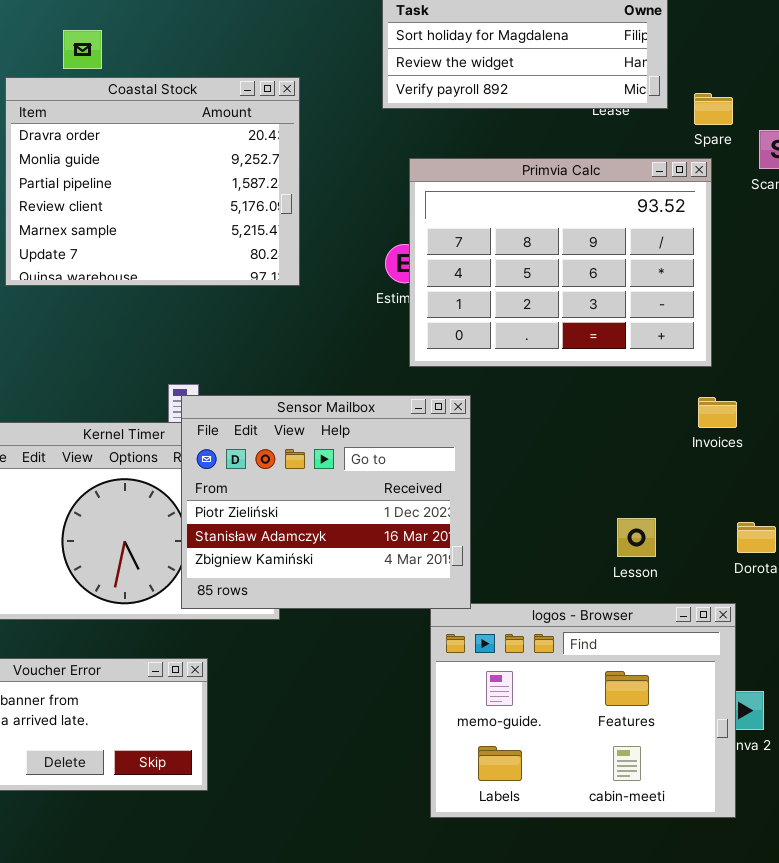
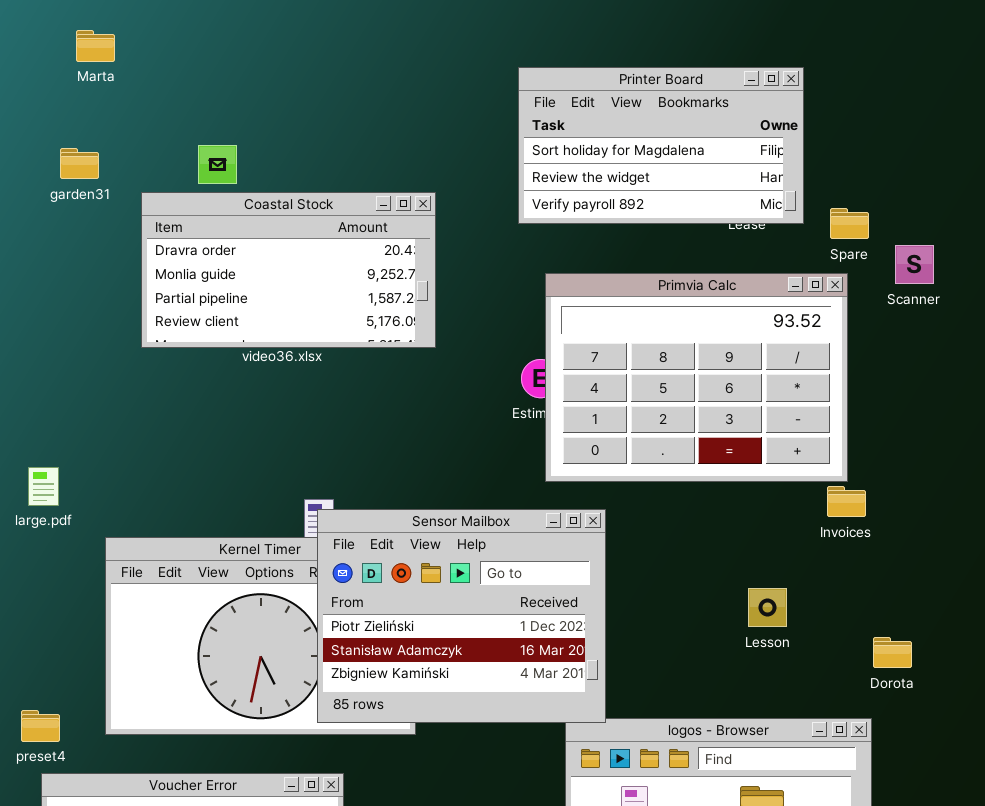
Coastal Stock: [5,77,300,286] -> [141,192,436,348], resized
Invoices: [698,397,737,428] -> [827,486,866,517], moved
Lesson: [617,518,656,557] -> [748,588,787,627], moved

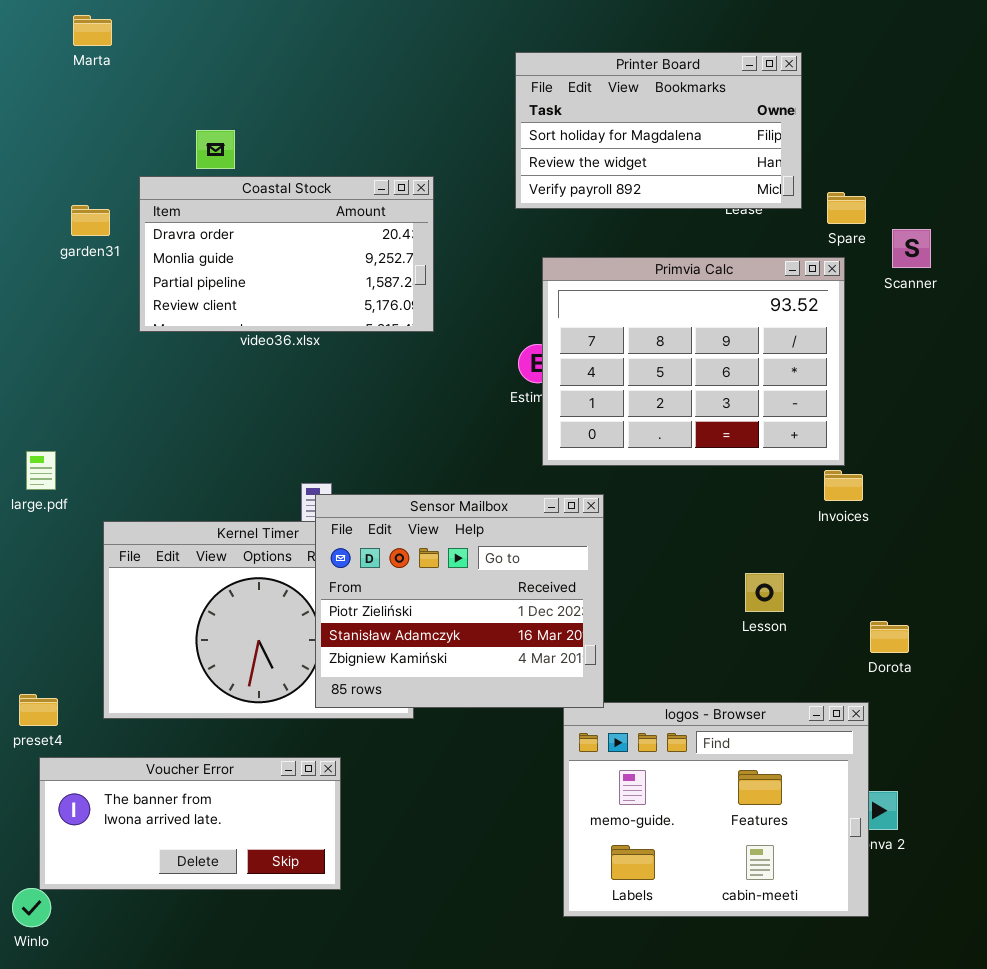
garden31: [60,148,99,179] -> [71,205,110,236], moved

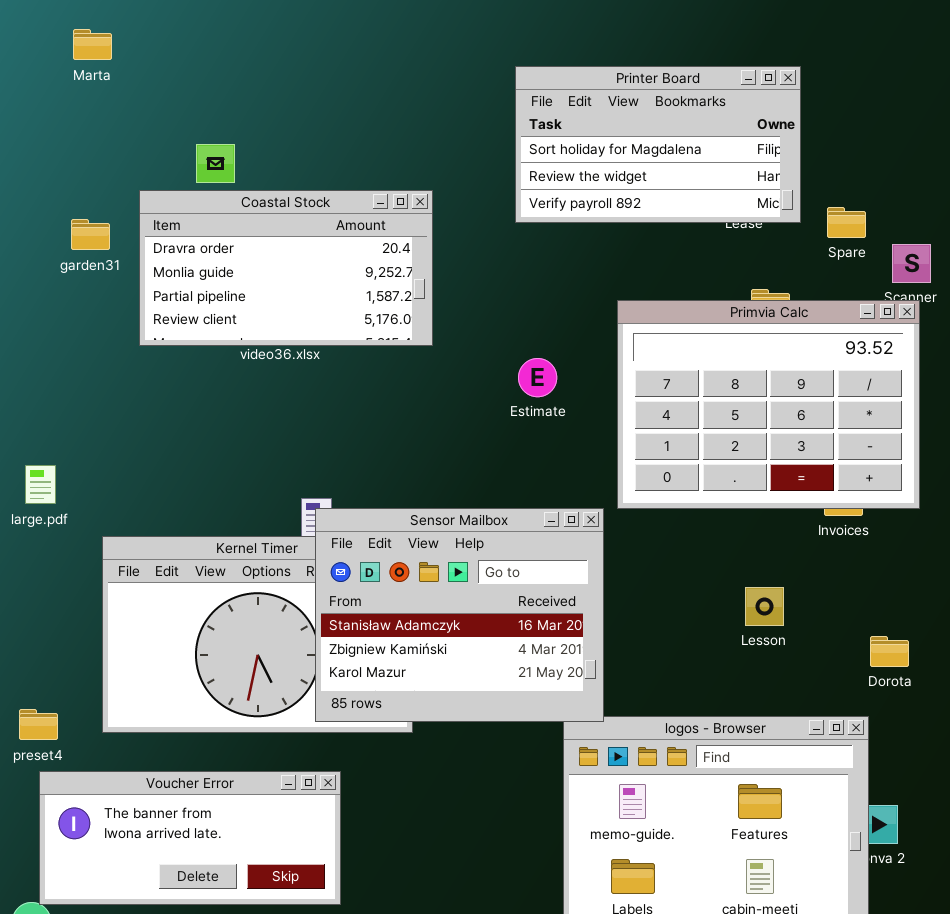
Primvia Calc: [542,257,845,466] -> [617,300,920,509], moved
Sensor Mailbox: [315,494,604,708] -> [315,508,604,722], scrolled down 1 row

